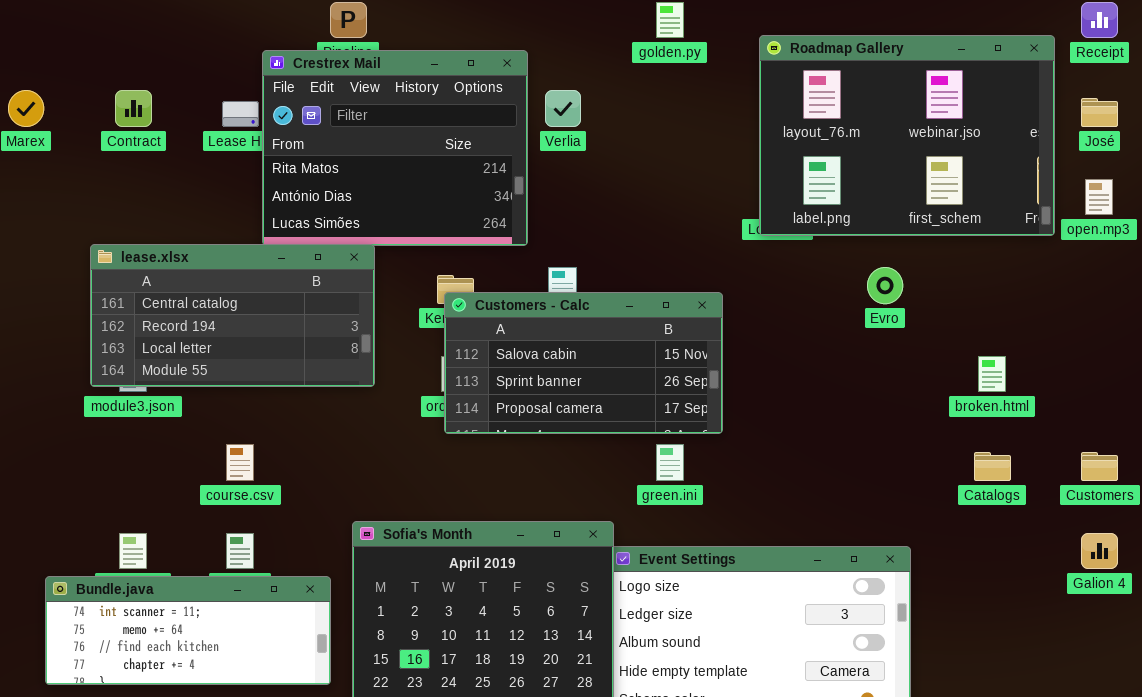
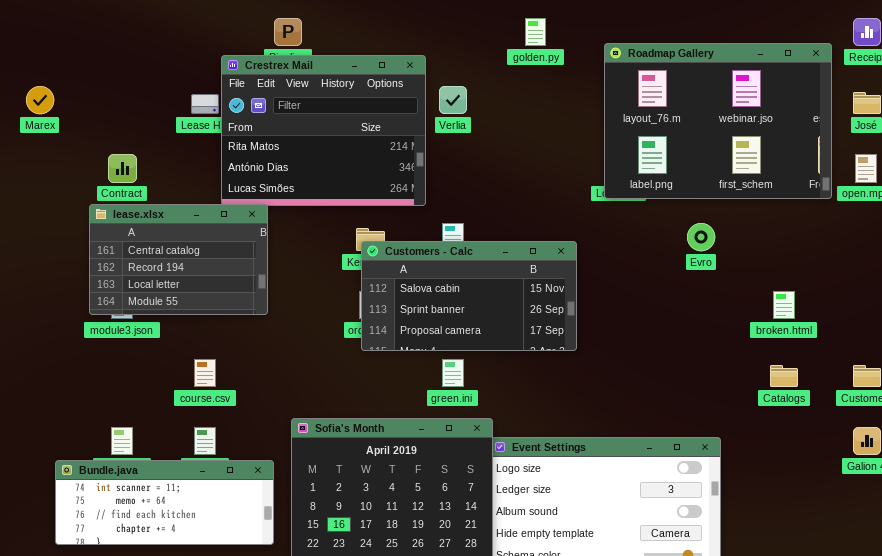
Contract: [115,90,152,127] -> [108,154,137,183], moved
lease.xlsx: [90,244,375,387] -> [89,204,268,315], resized
green.ini: [656,444,684,481] -> [442,359,464,387], moved

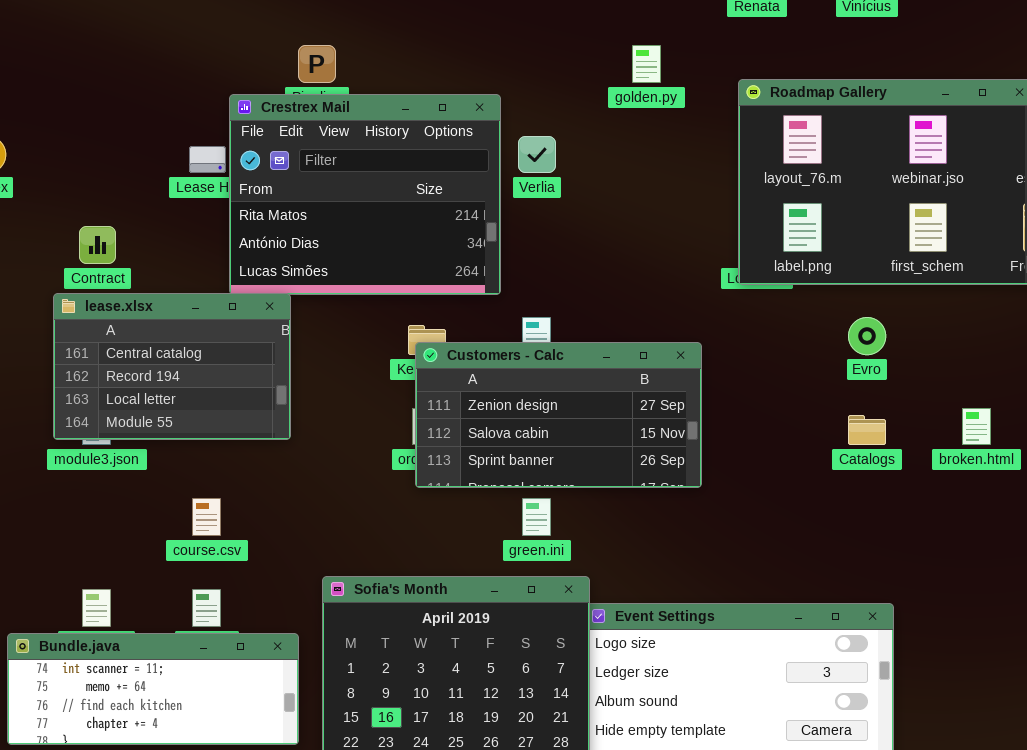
Customers - Calc: [361,241,577,351] -> [415,342,702,488], scrolled up 1 row
Catalogs: [770,365,798,387] -> [848,415,886,445], moved

